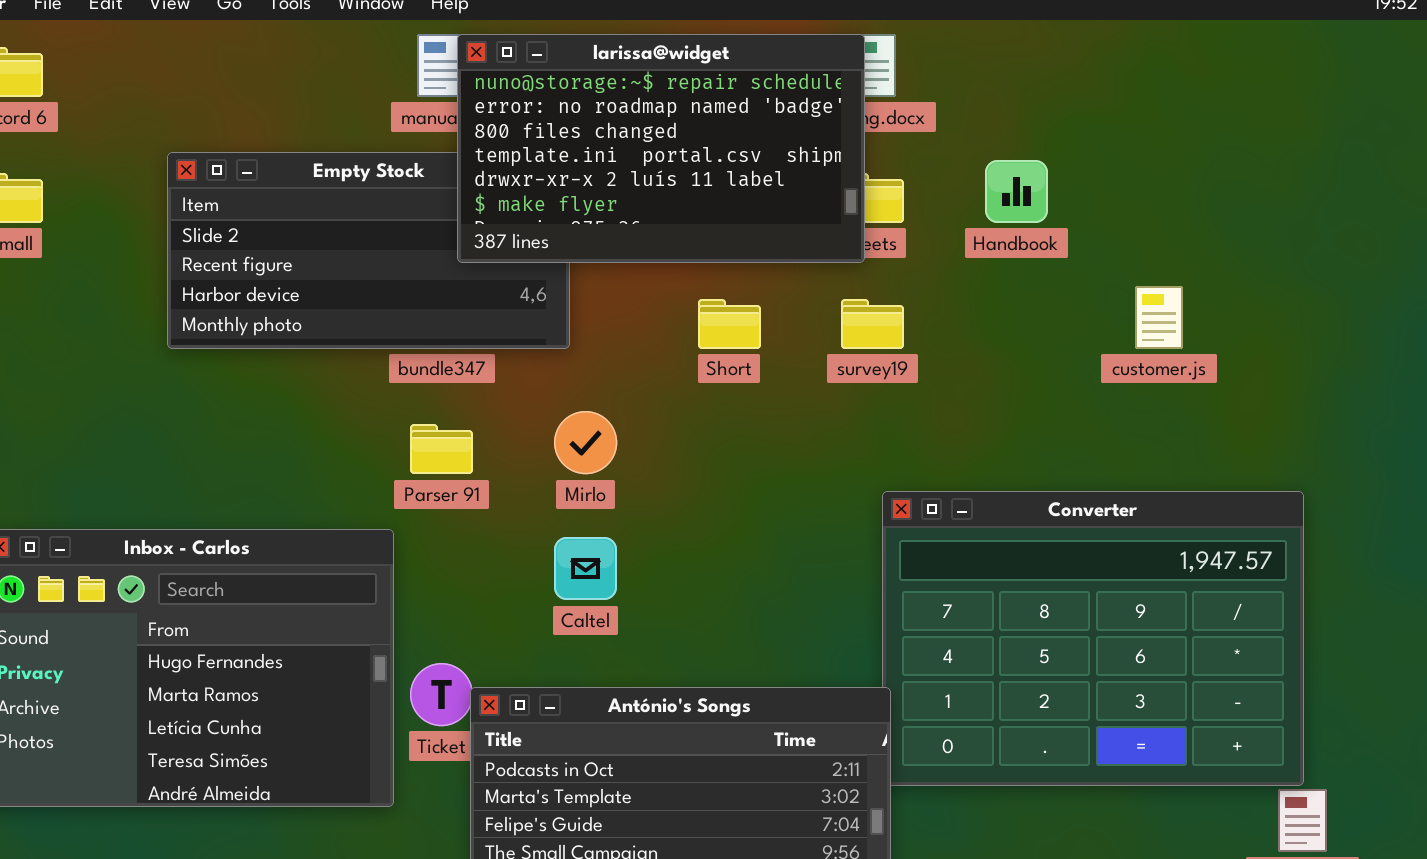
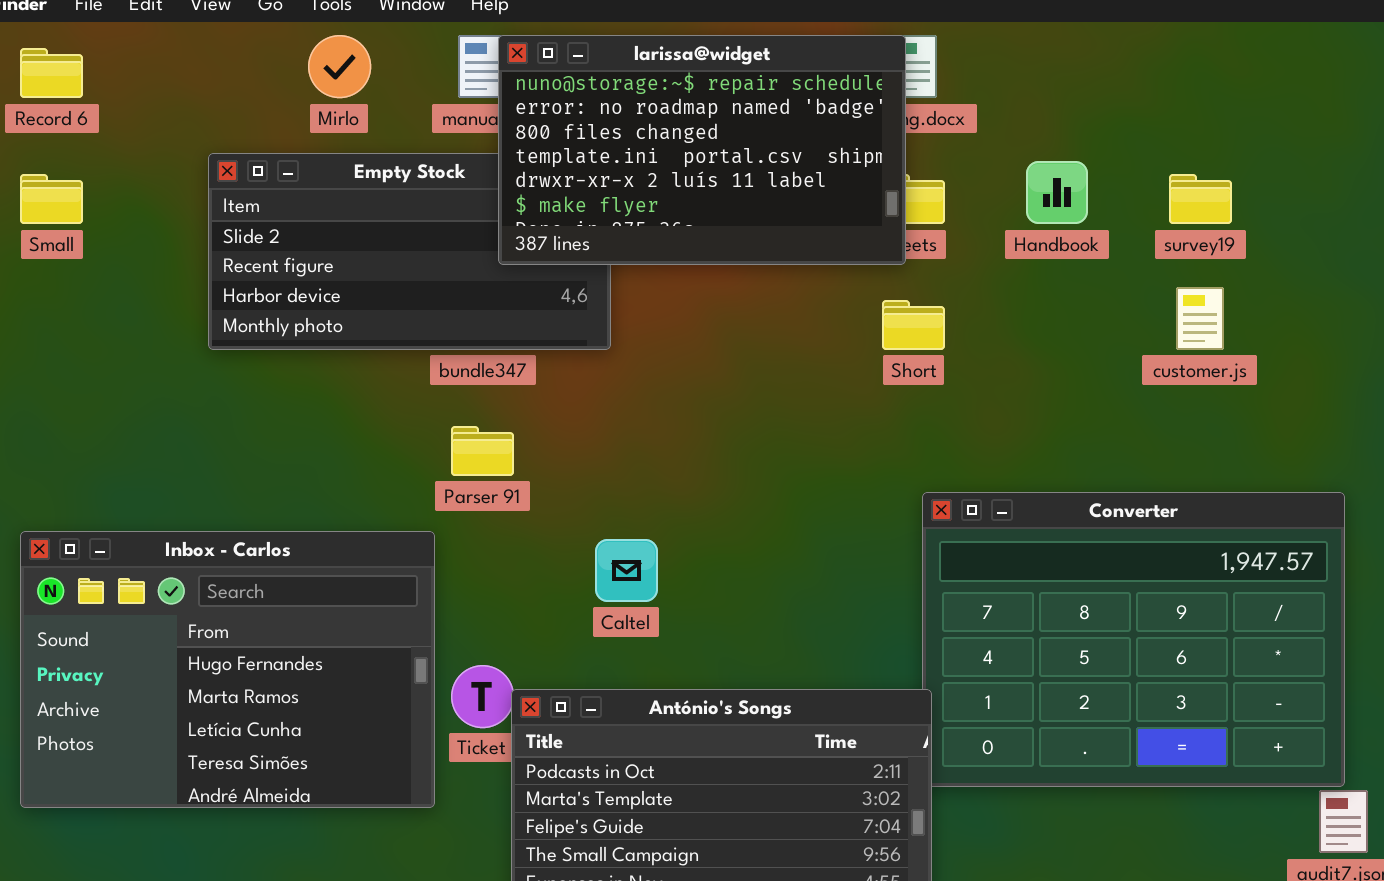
Short: [698,299,761,349] -> [882,300,945,350], moved
survey19: [841,299,904,349] -> [1169,174,1232,224], moved
Mirlo: [554,411,617,474] -> [308,35,371,98], moved

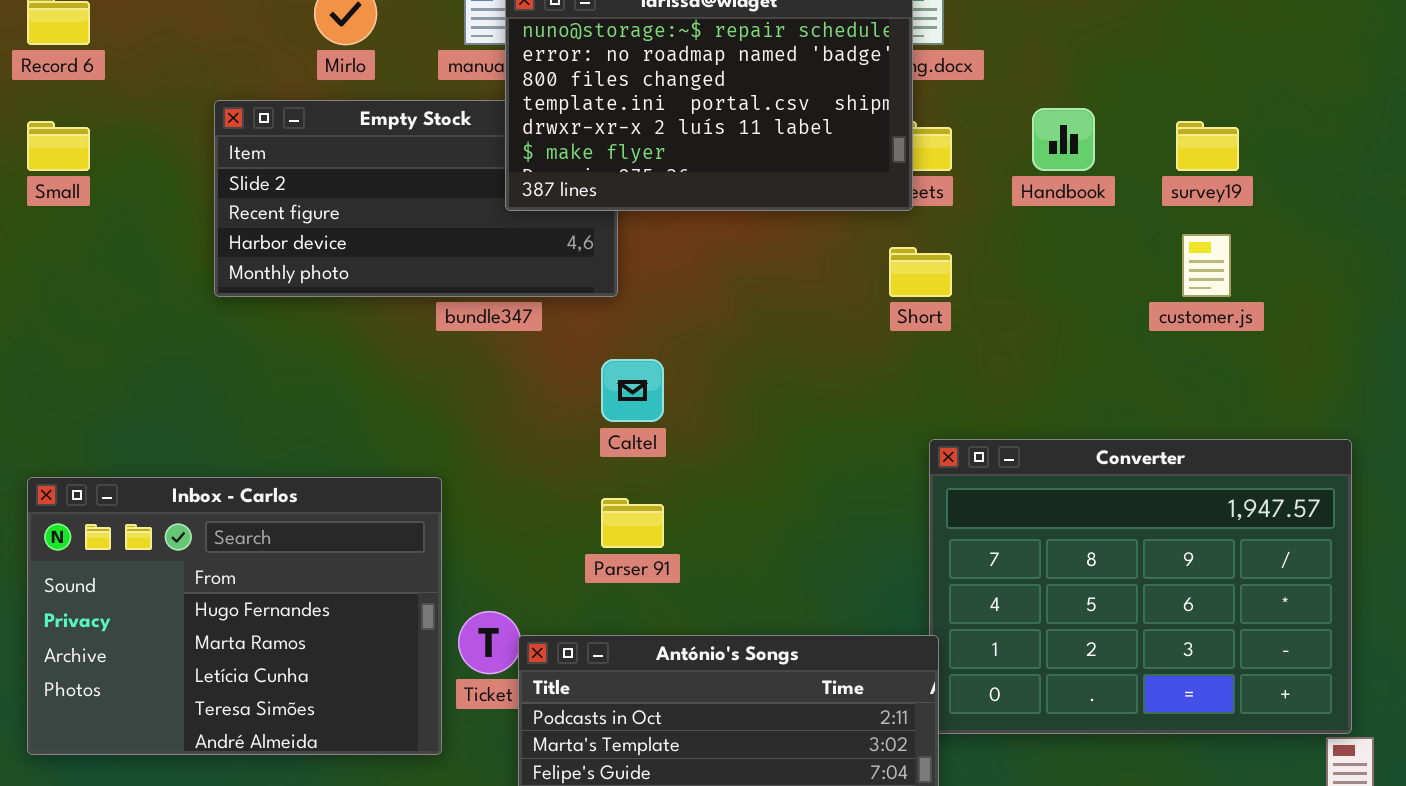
Parser 91: [451,426,514,476] -> [601,498,664,548], moved
Caltel: [595,539,658,602] -> [601,359,664,422], moved

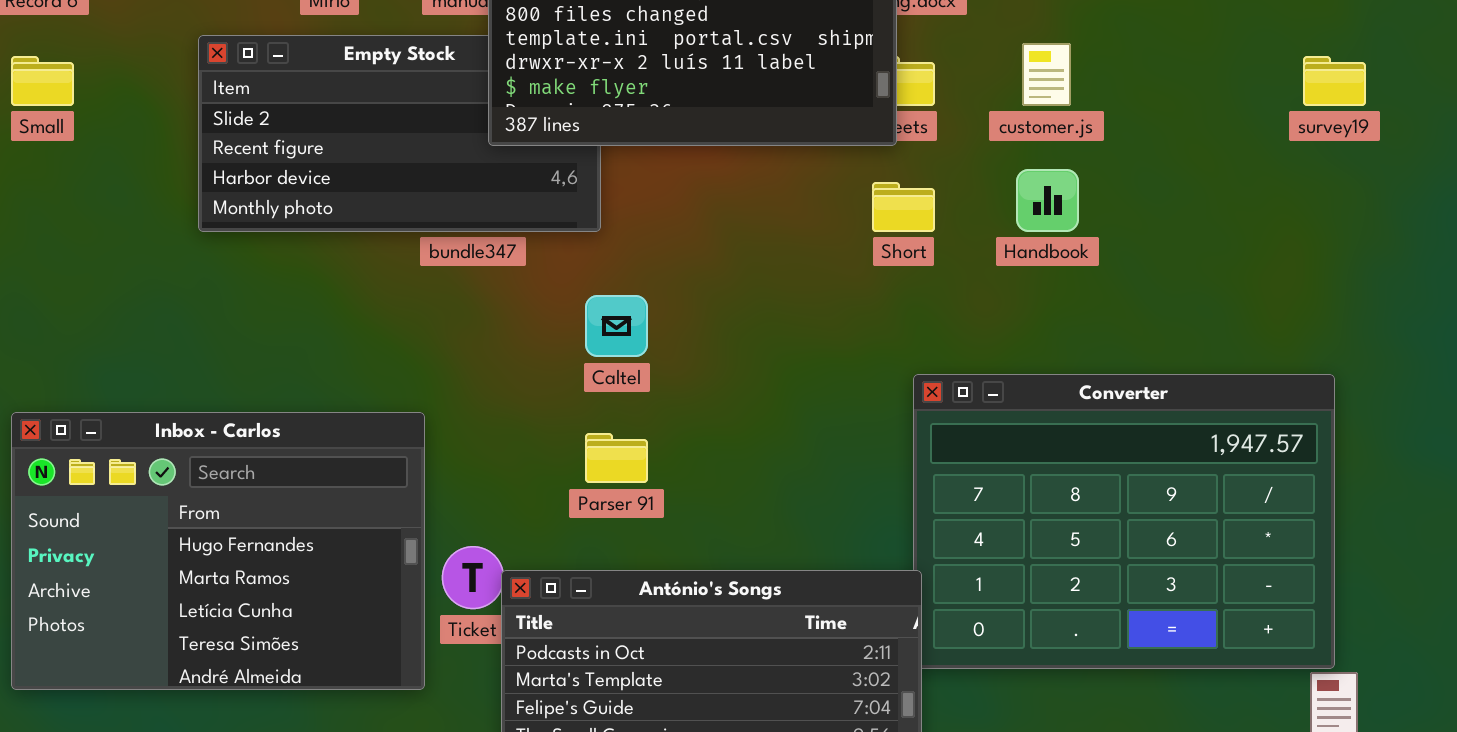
Handbook: [1032,108,1095,171] -> [1016,169,1079,232], moved
survey19: [1176,121,1239,171] -> [1303,56,1366,106], moved
customer.js: [1182,234,1231,297] -> [1022,43,1071,106], moved

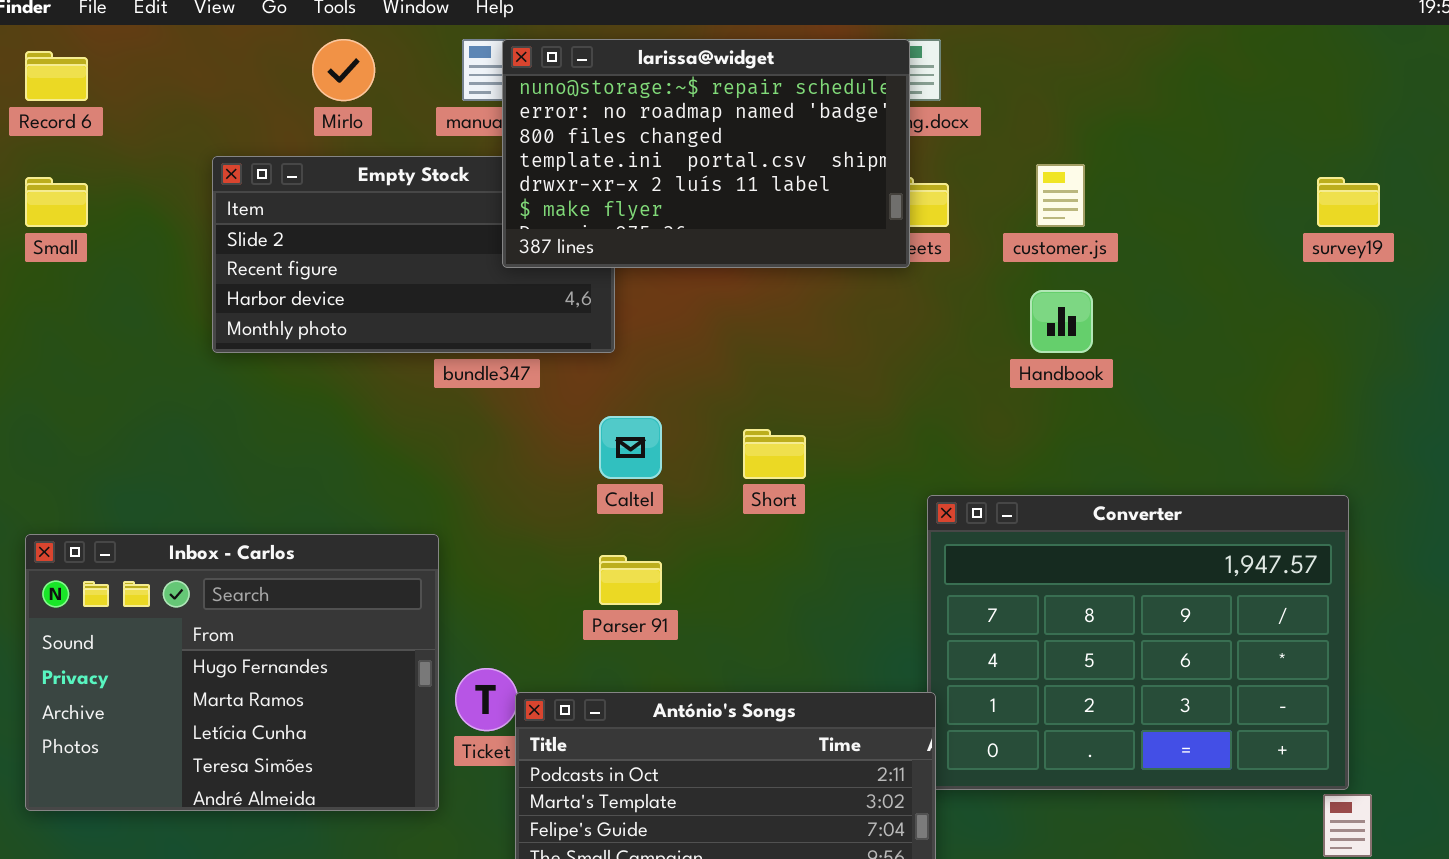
Short: [872,182,935,232] -> [743,429,806,479], moved

